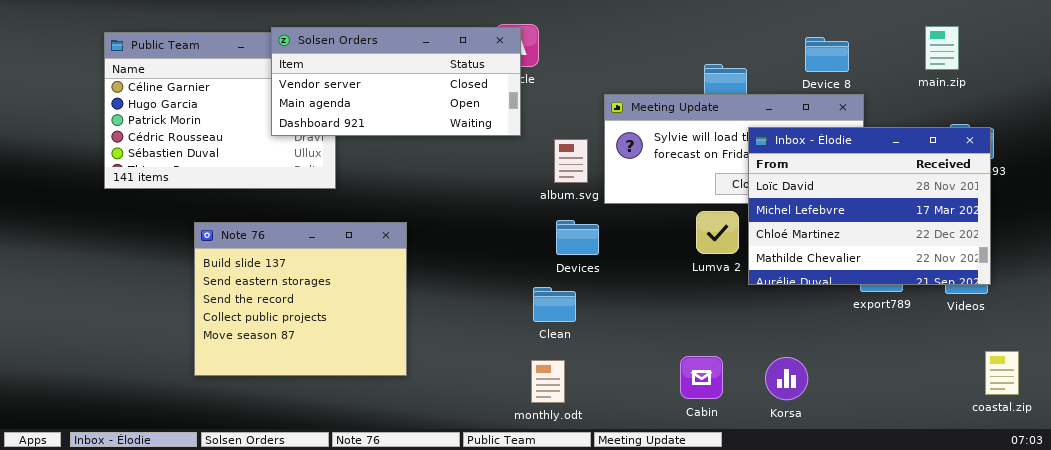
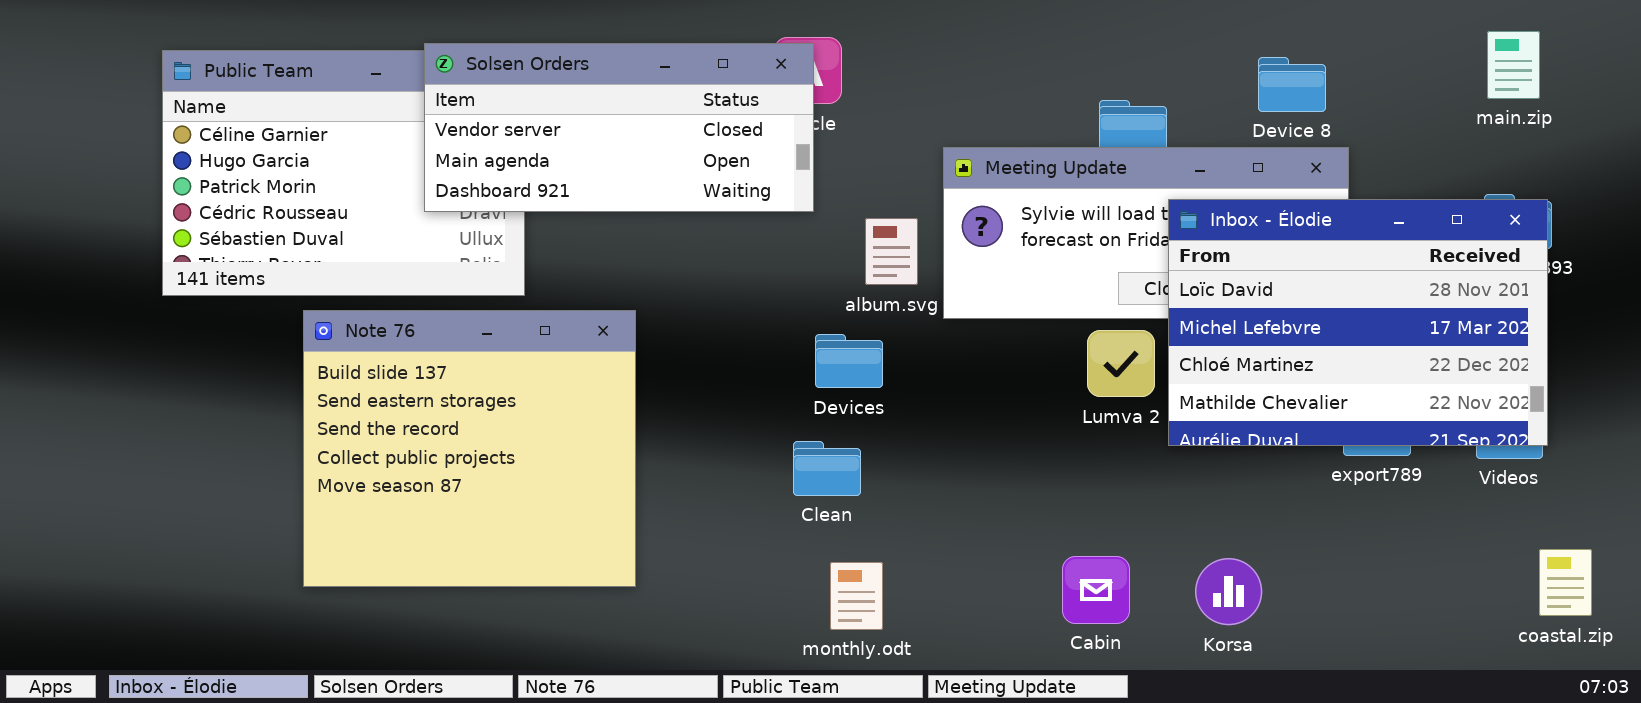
main.zip: [925,26,959,70] -> [1487,31,1540,99], moved
Devices: [556,220,599,255] -> [815,334,883,388], moved
Note 76: [194,222,407,376] -> [303,310,636,587], resized
Clean: [533,287,576,322] -> [793,441,861,496], moved

